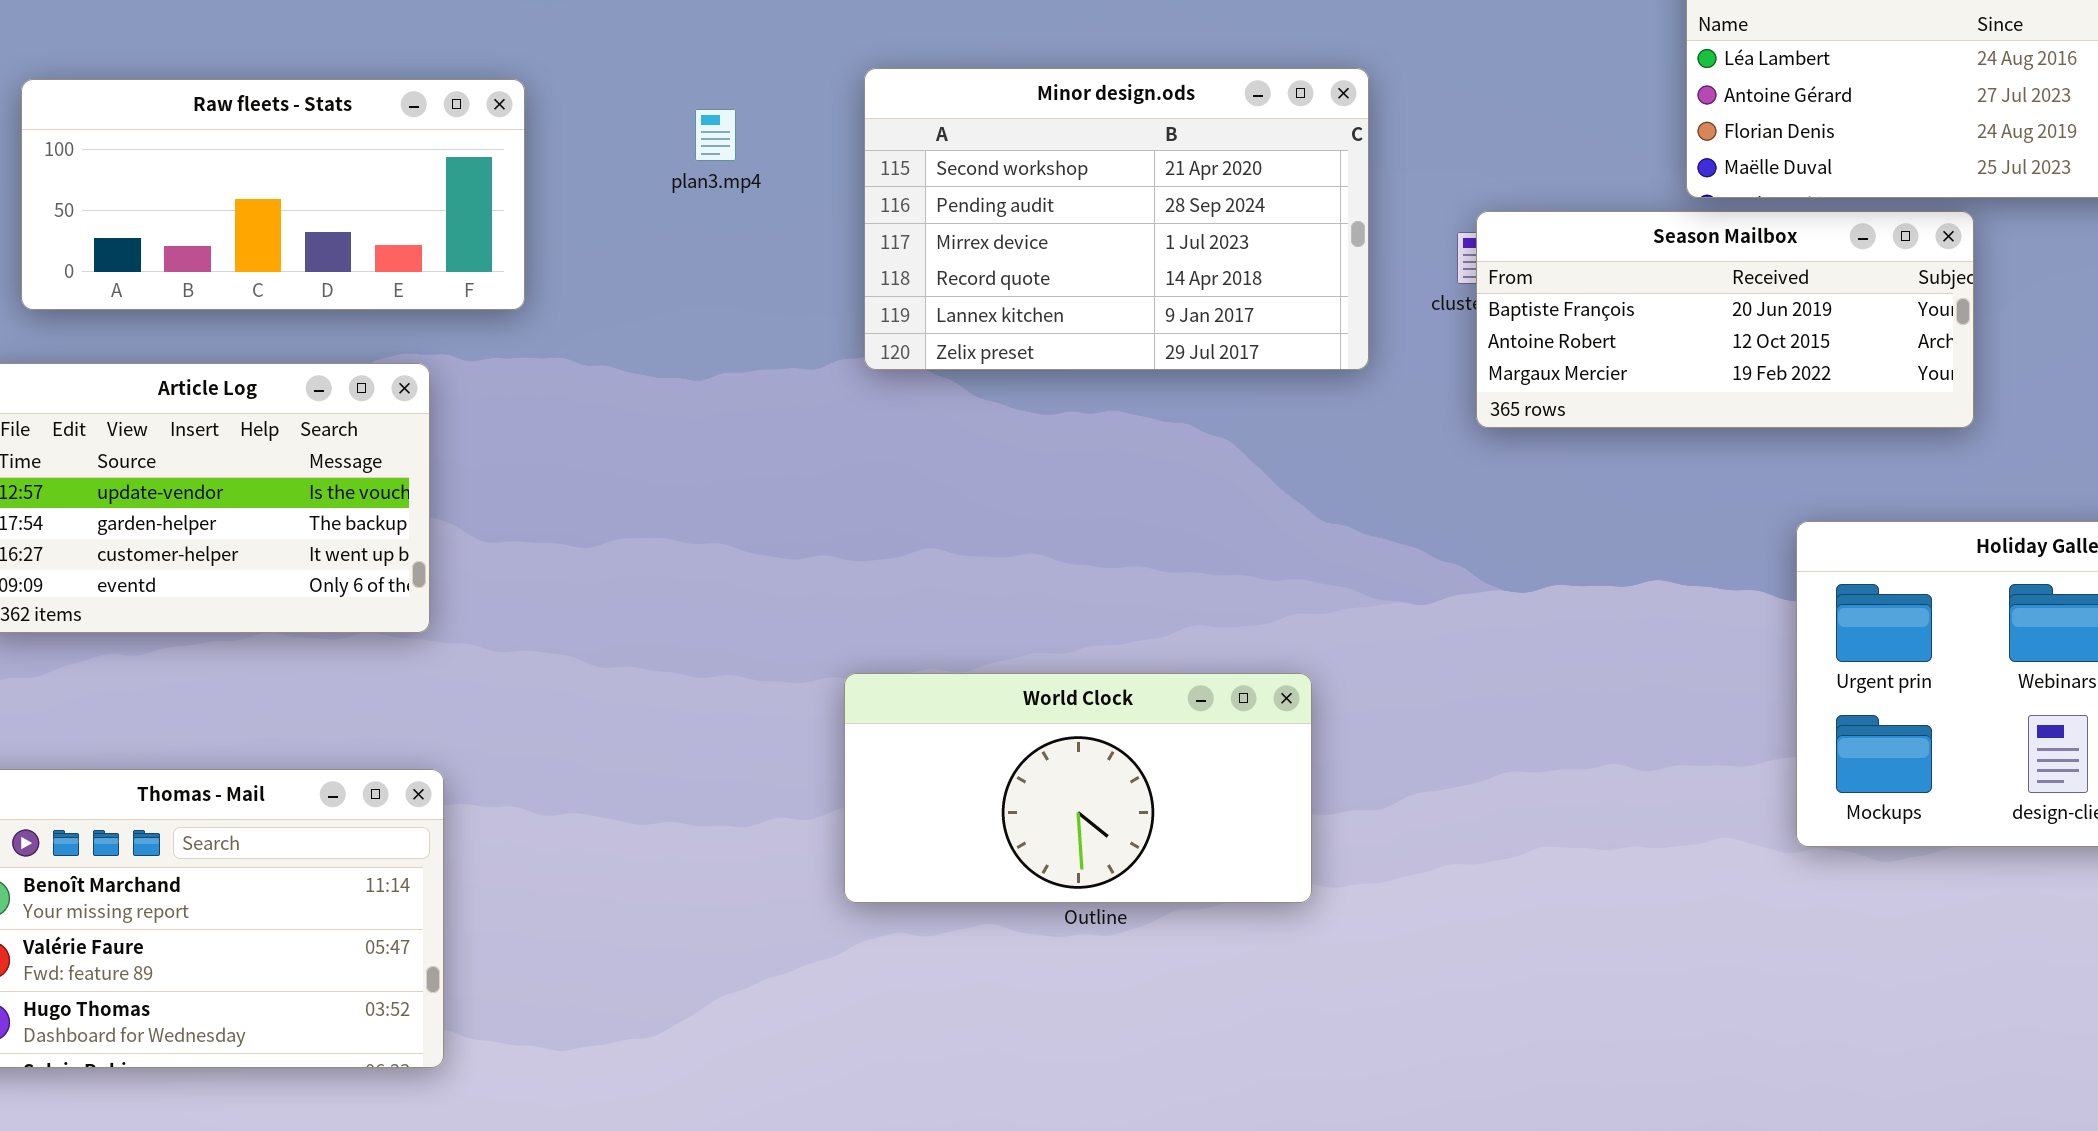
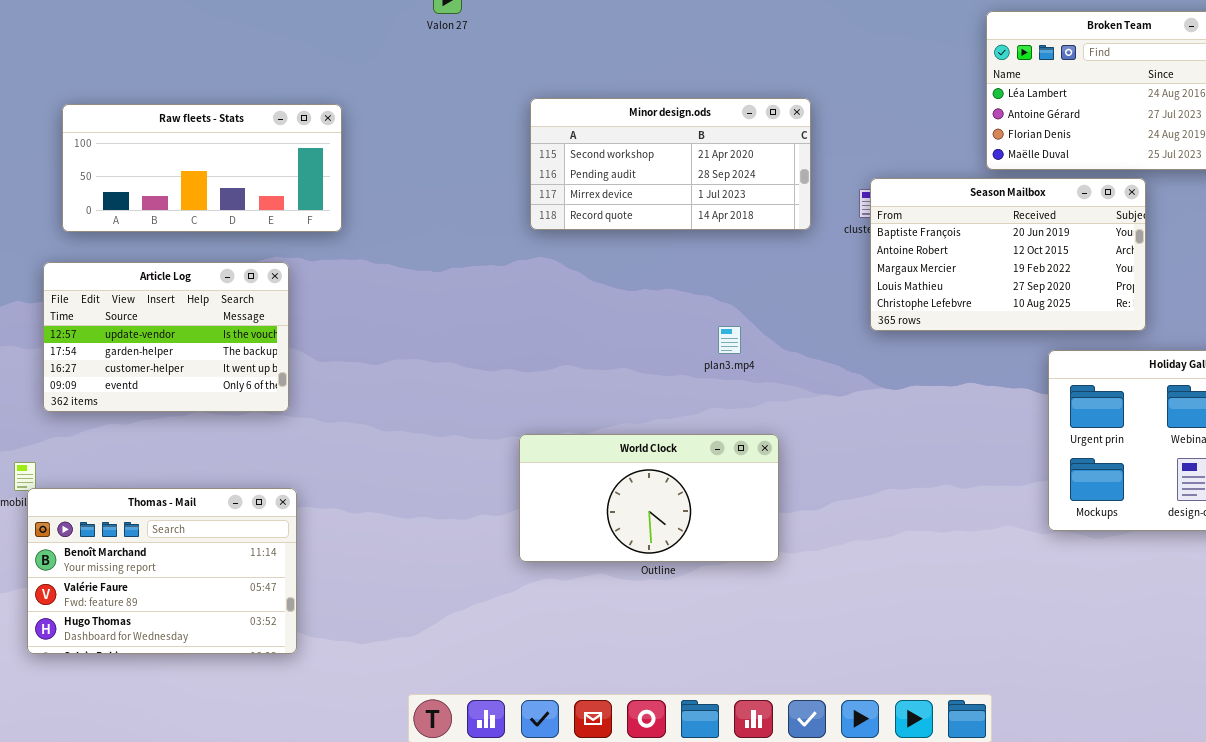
Minor design.ods: [864,68,1369,370] -> [530,98,811,230], resized
plan3.mp4: [695,109,736,161] -> [718,326,741,354], moved
Season Mailbox: [1476,211,1974,428] -> [870,178,1146,331], resized

